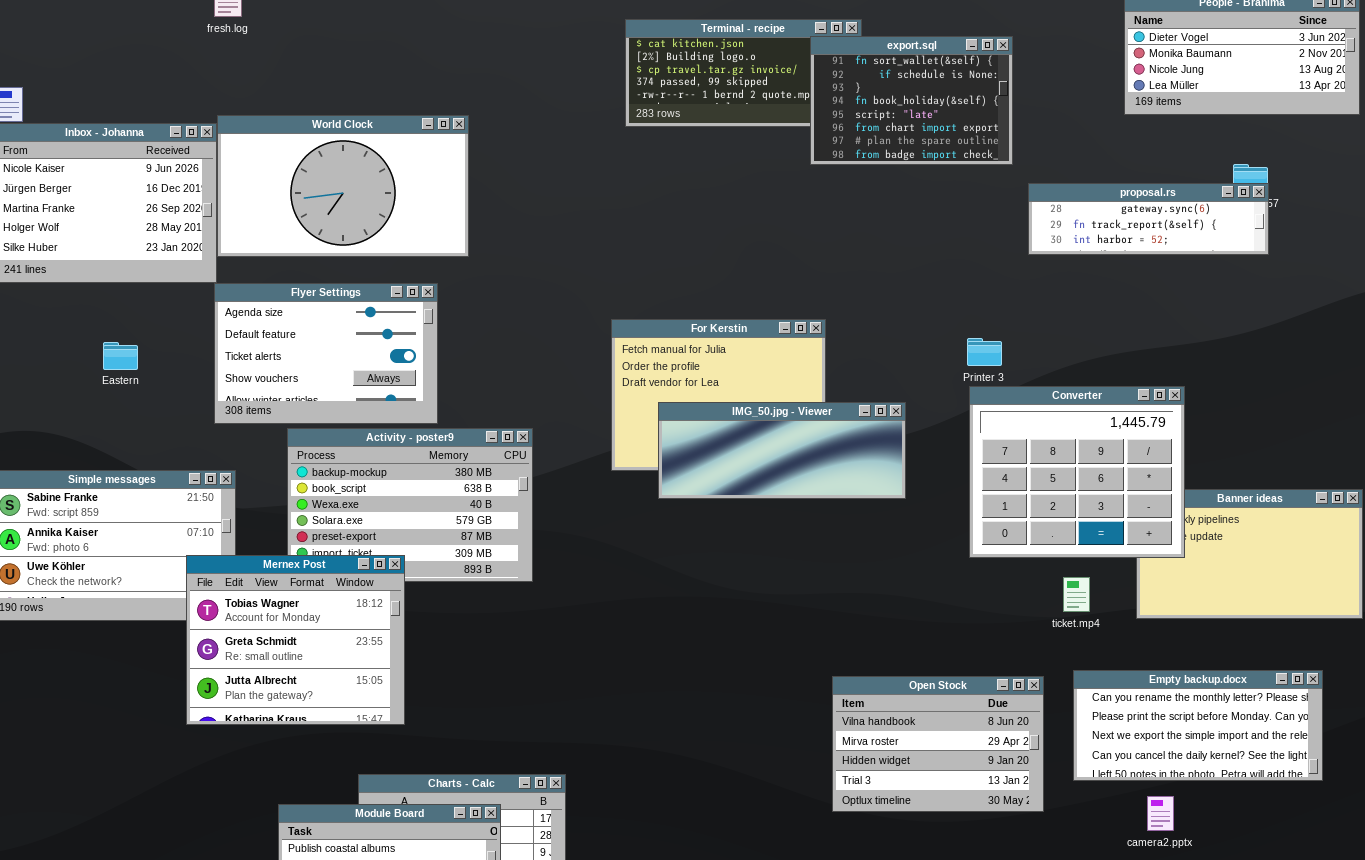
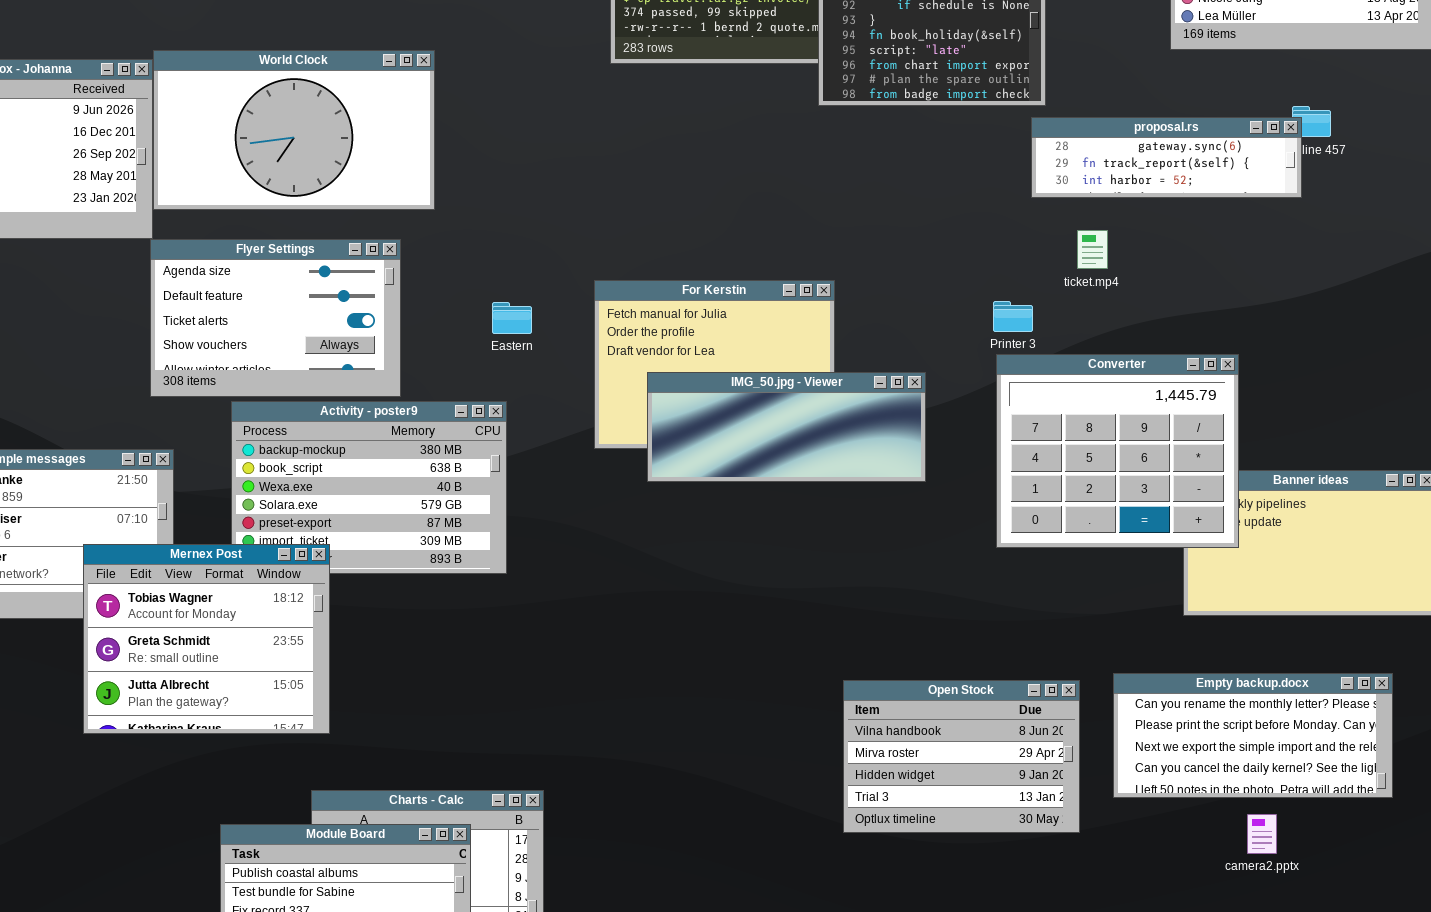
proposal.rs: [1028,183,1269,255] -> [1031,117,1302,198], moved
Eastern: [103,342,138,370] -> [492,302,532,334], moved
Mernex Post: [186,555,405,725] -> [83,544,330,734], moved
ticket.mp4: [1063,577,1090,612] -> [1077,230,1108,269], moved
camera2.pptx: [1147,796,1174,831] -> [1247,814,1277,854], moved

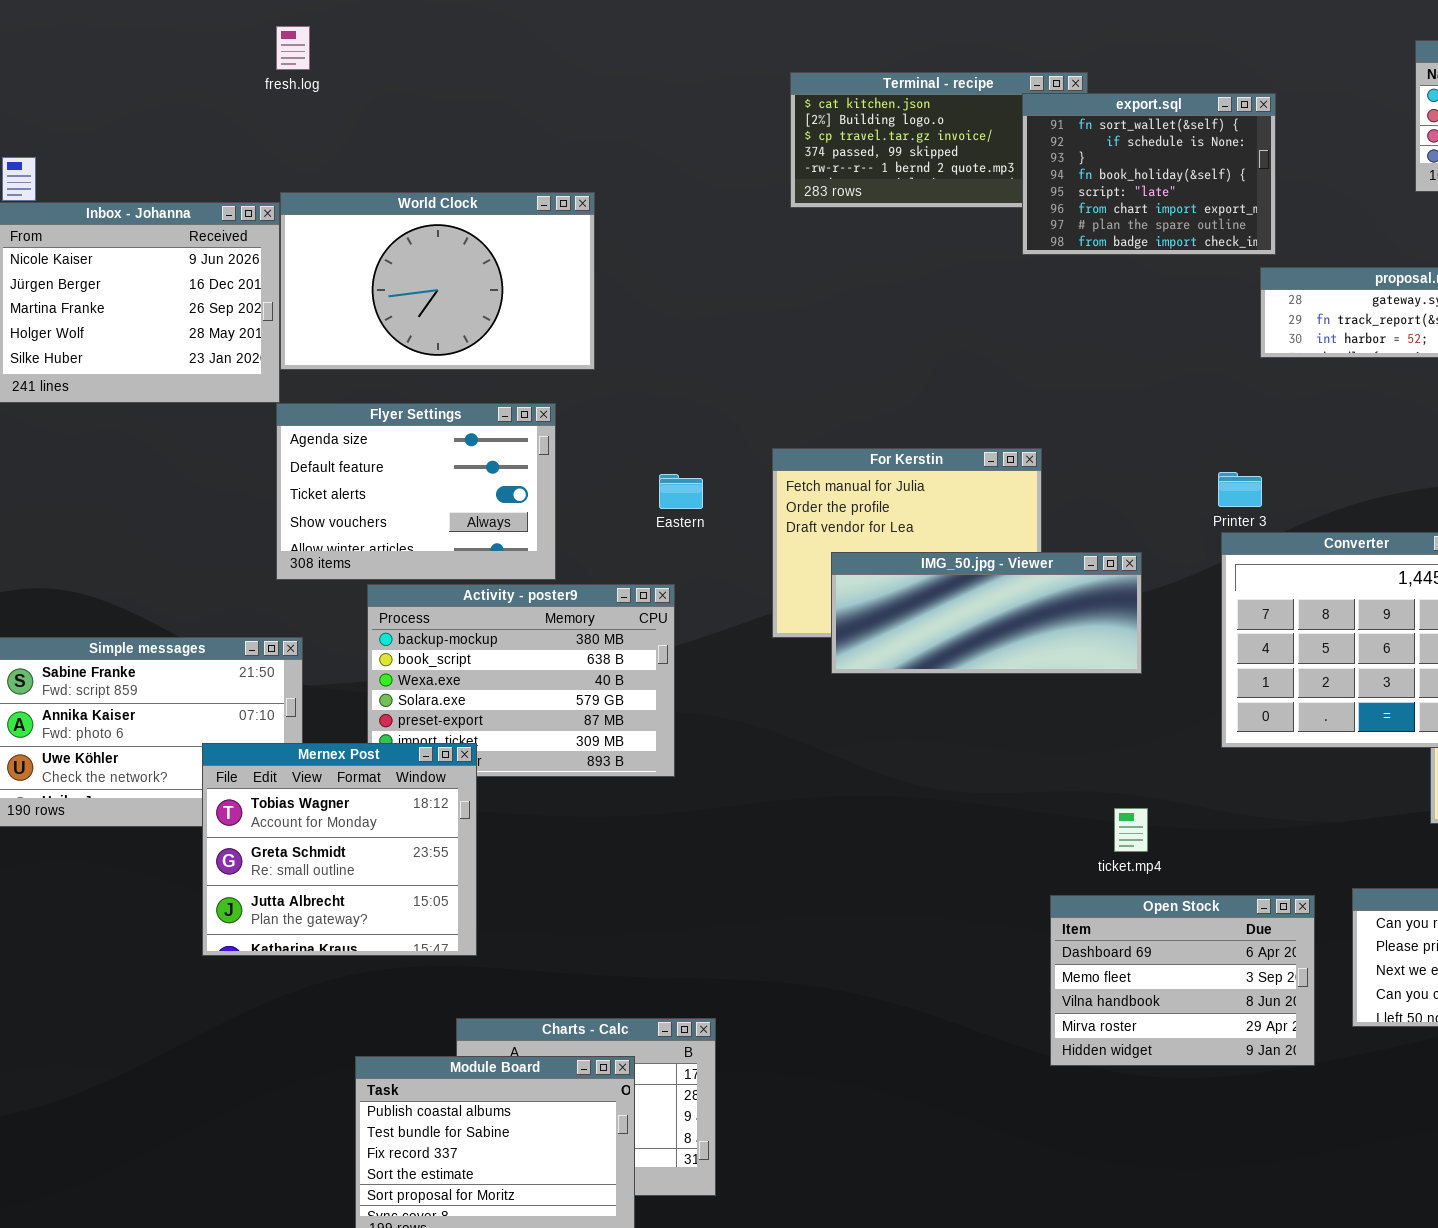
ticket.mp4: [1077,230,1108,269] -> [1114,808,1148,852], moved
Open Stock: [843,680,1080,833] -> [1050,895,1315,1066], scrolled up 2 rows

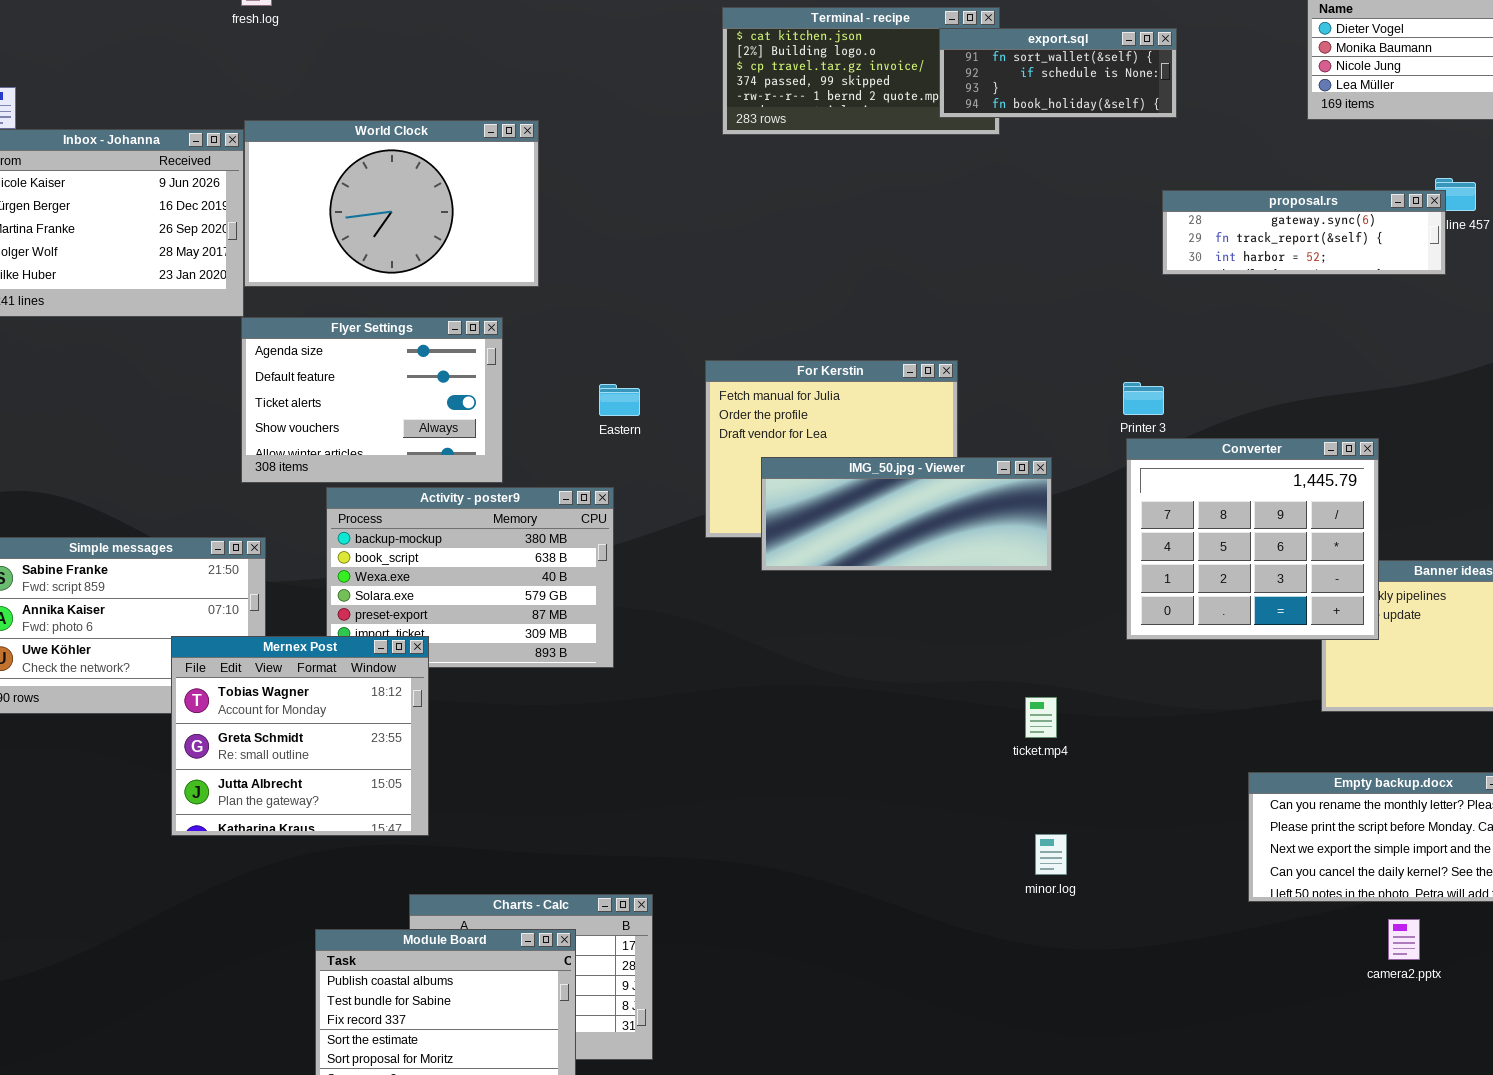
export.sql: [1022,93,1276,255] -> [939,28,1177,118], resized
Open Stock: [1050,895,1315,1066] -> none, closed

